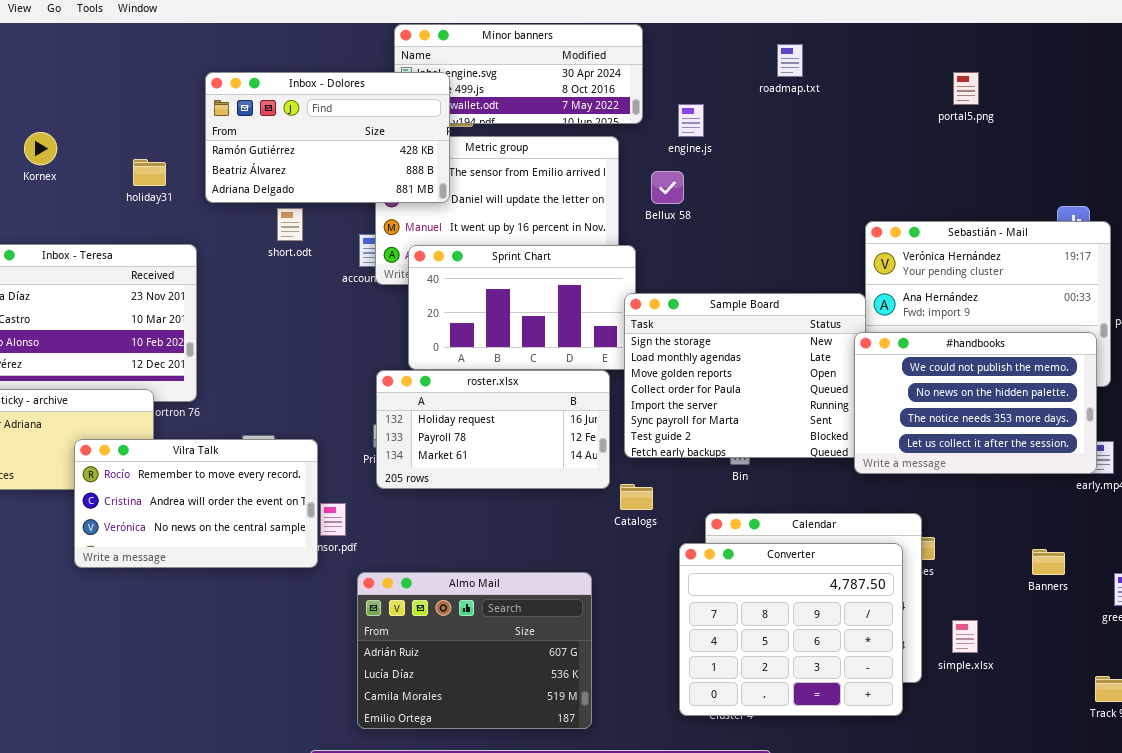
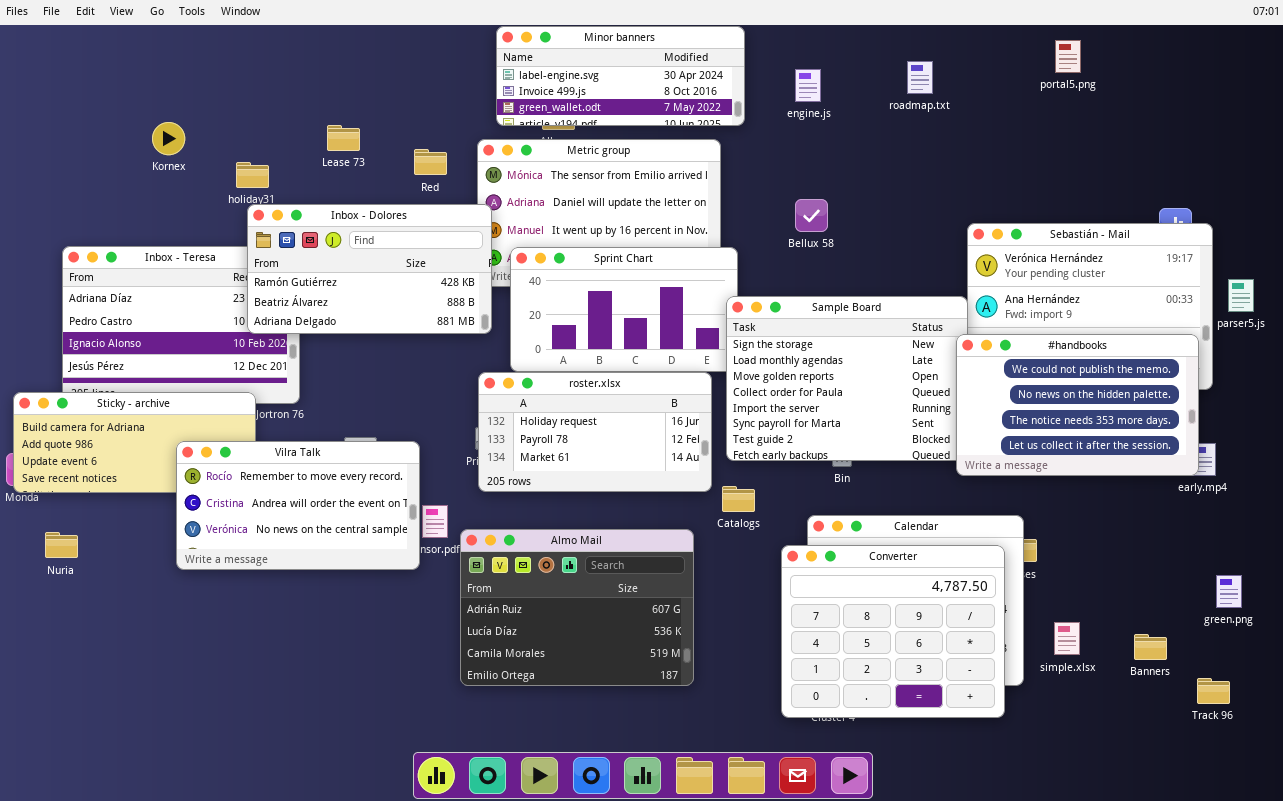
roadmap.txt: [777,44,803,77] -> [907,61,933,94], moved
Inbox - Dolores: [205,72,450,203] -> [247,204,492,334], moved
portal5.png: [953,72,979,105] -> [1055,40,1081,73], moved
engine.js: [678,104,704,137] -> [795,69,821,102], moved
Kornex: [24,132,57,165] -> [152,122,185,155], moved
Bellux 58: [651,171,684,204] -> [795,199,828,232], moved
Banners: [1032,549,1065,575] -> [1134,634,1167,660], moved
Almo Mail: [357,572,592,729] -> [460,529,694,686], moved

